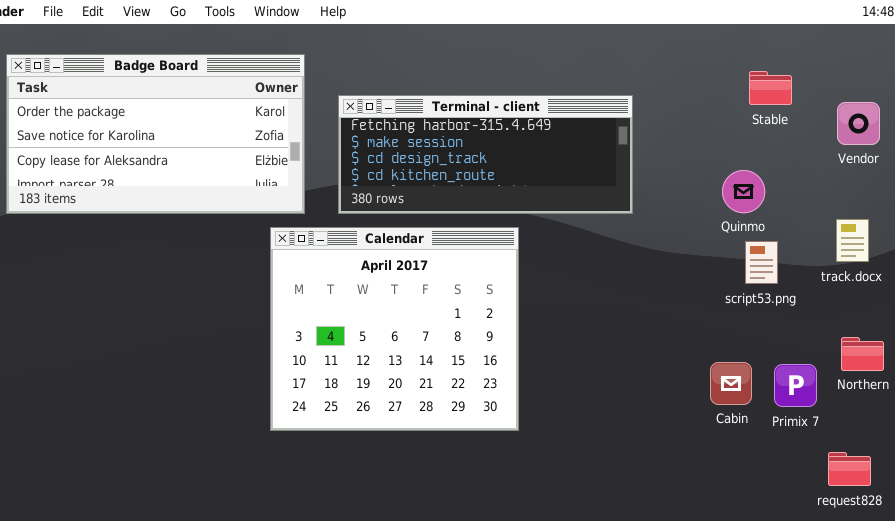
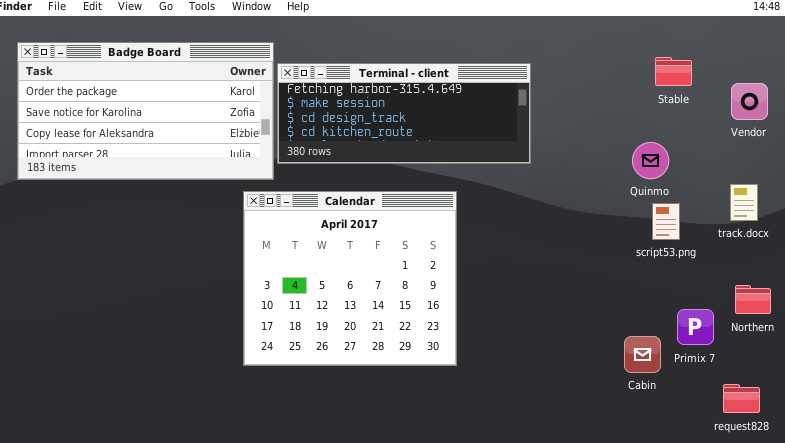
Terminal - client: [338,95,633,214] -> [277,63,531,164], moved
Cabin: [710,362,752,405] -> [624,336,661,373], moved

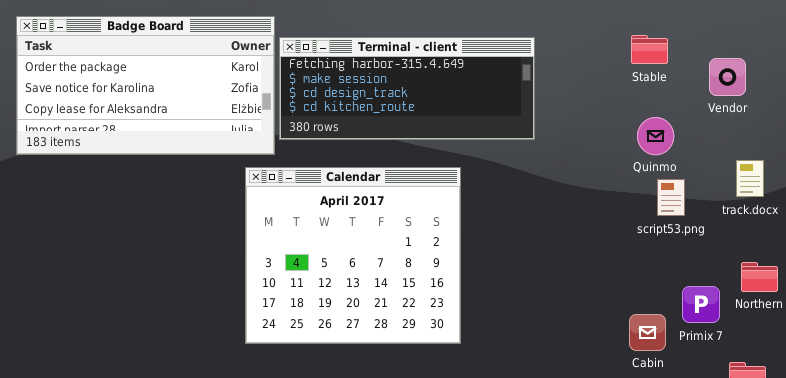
Stable: [655,57,692,86] -> [631,35,668,64], moved
Vendor: [731,83,768,120] -> [709,58,746,96], moved

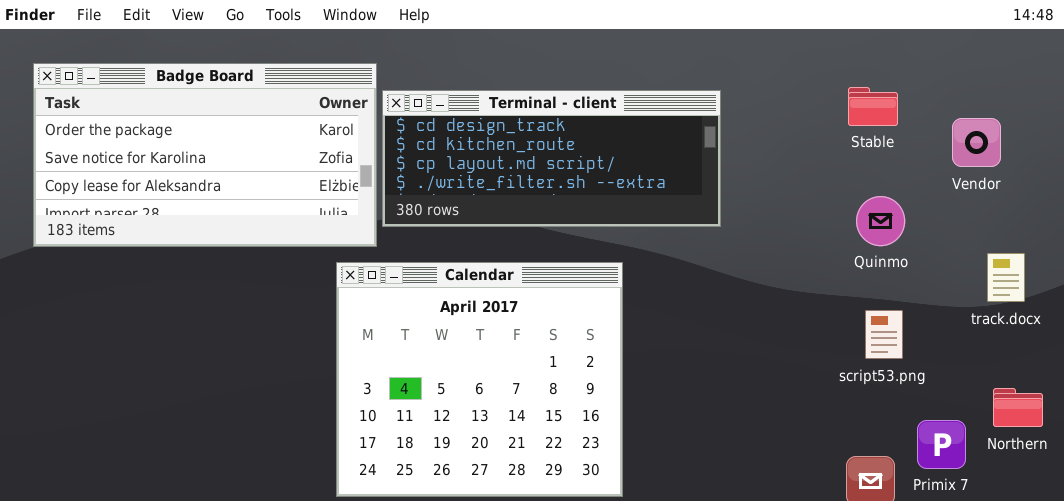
Terminal - client: [279,37,535,140] -> [382,90,721,227], scrolled down 2 rows
script53.png: [657,179,685,216] -> [865,310,903,359], moved

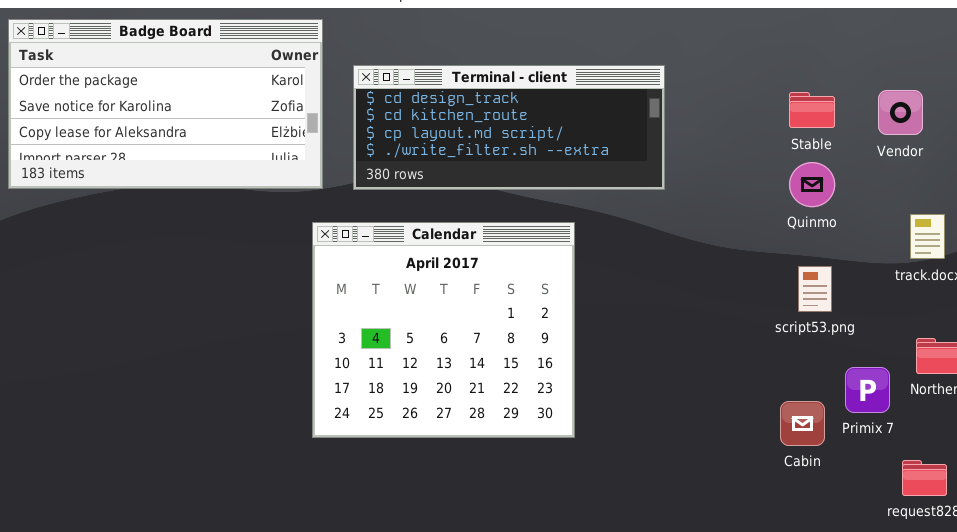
Badge Board: [33,63,377,247] -> [8,19,323,189], moved
Stable: [848,87,898,126] -> [789,92,835,128], moved

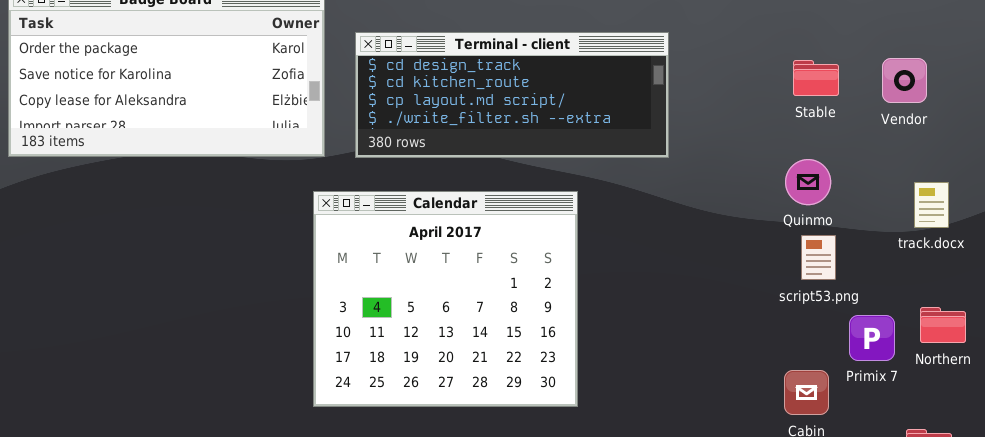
Quinmo: [789,162,835,207] -> [785,159,831,205], moved
Primix 7: [845,367,890,413] -> [849,315,895,361], moved

